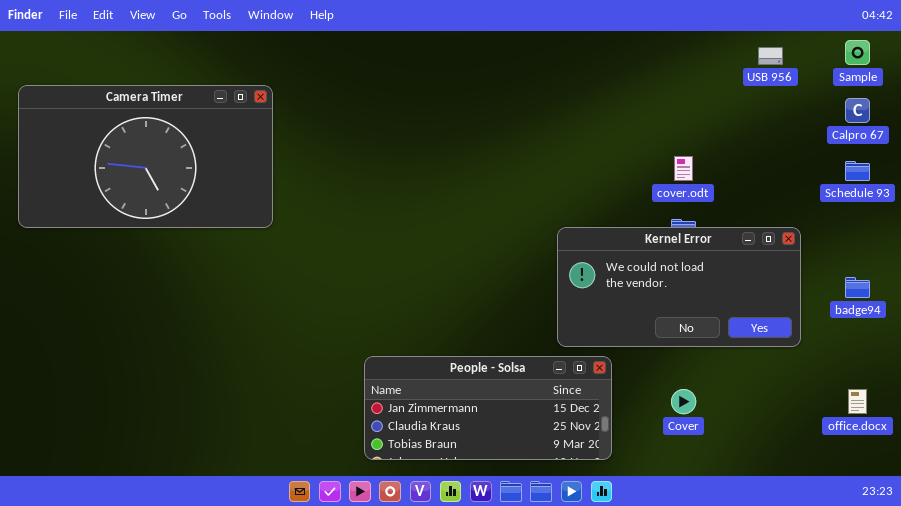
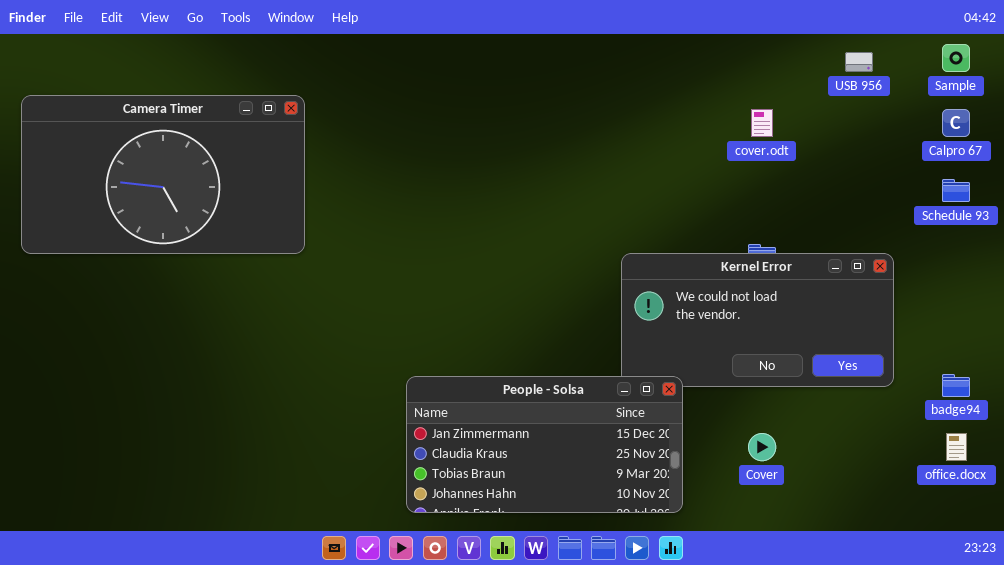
cover.odt: [674,156,693,181] -> [751,109,773,137], moved
badge94: [845,277,870,298] -> [942,374,970,397], moved
People - Solsa: [364,356,612,460] -> [406,376,683,513], resized

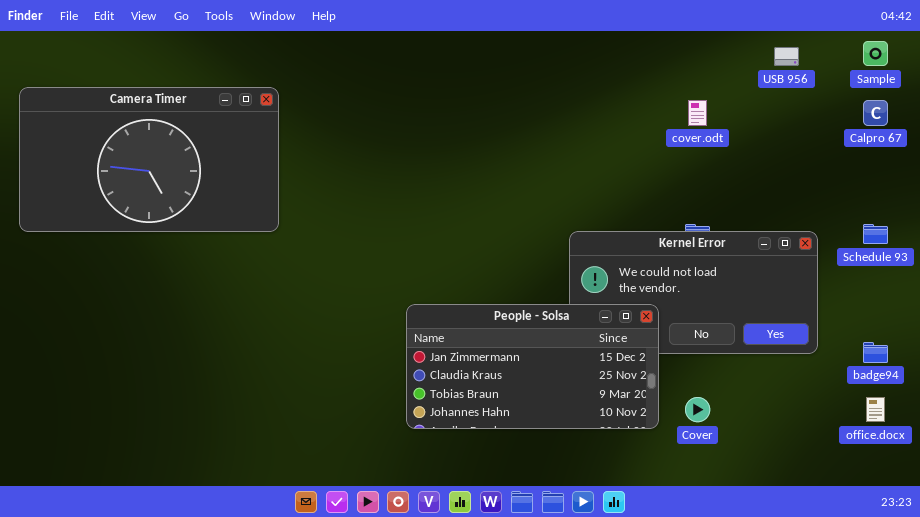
Schedule 93: [942,179,970,202] -> [863,224,888,244], moved
People - Solsa: [406,376,683,513] -> [406,304,659,429], moved

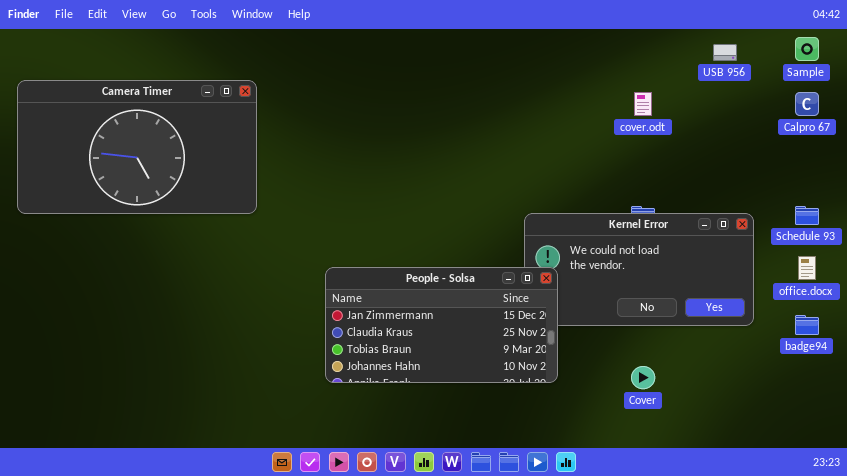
People - Solsa: [406,304,659,429] -> [325,267,558,383], moved
office.docx: [866,397,885,422] -> [798,256,816,280], moved

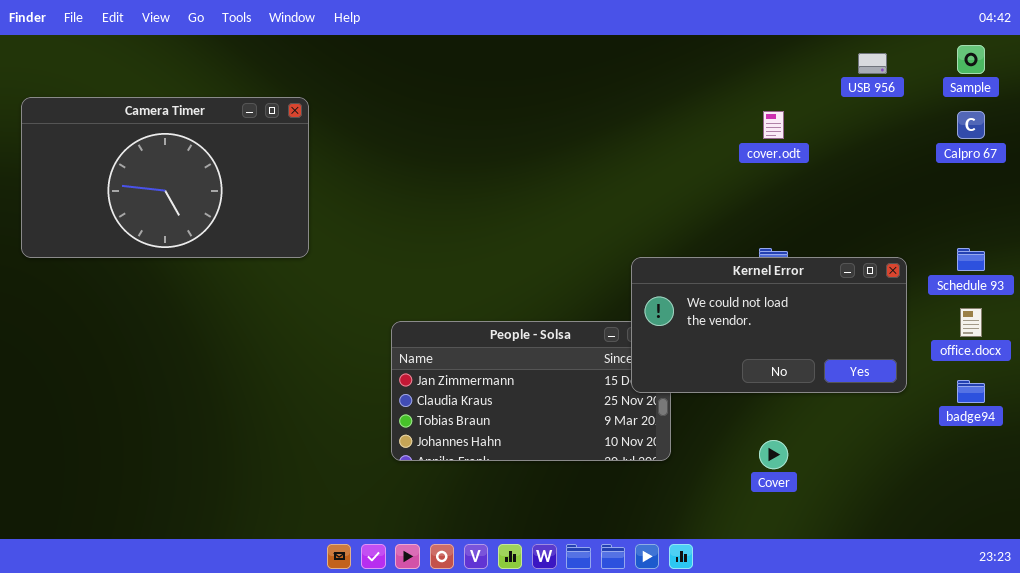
Kernel Error: [524,213,754,326] -> [631,257,907,393], raised

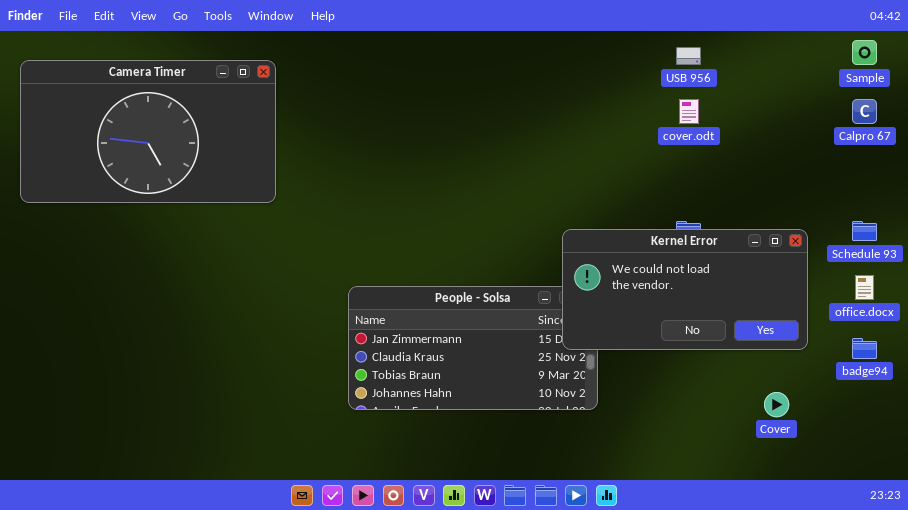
USB 956: [858,53,887,74] -> [676,47,701,65], moved
Camera Timer: [21,97,309,258] -> [20,60,276,203], moved
Cover: [759,440,788,469] -> [764,392,789,417], moved

